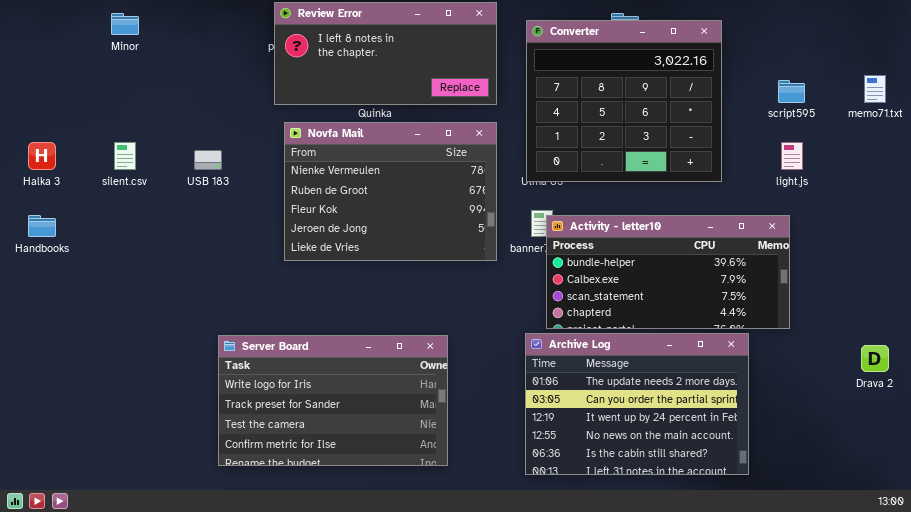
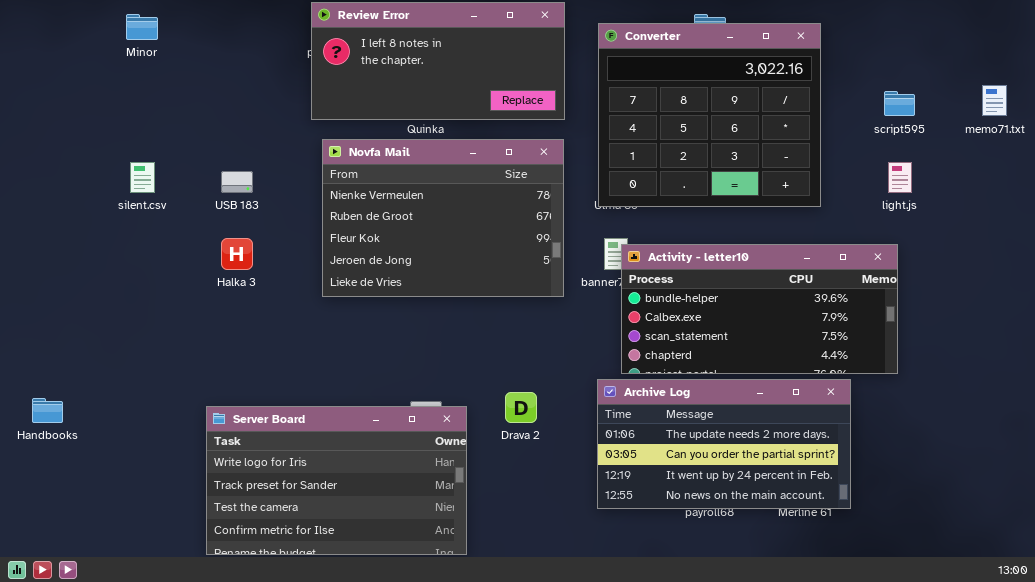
Halka 3: [28,142,56,170] -> [221,238,253,270], moved
Handbooks: [28,215,56,237] -> [32,398,63,423], moved
Archive Log: [525,333,749,475] -> [597,379,851,509], resized
Server Board: [218,335,448,466] -> [206,406,467,555], moved
Drava 2: [861,345,889,372] -> [505,392,537,423], moved

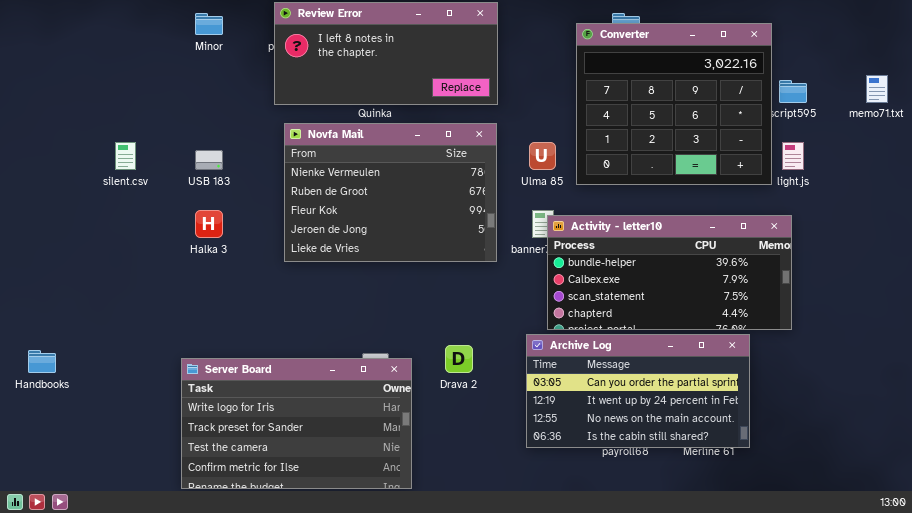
Minor: [126,14,158,40] -> [195,13,223,35], moved
Converter: [598,23,821,207] -> [576,23,772,185], moved
Archive Log: [597,379,851,509] -> [526,334,750,448], scrolled down 1 row

